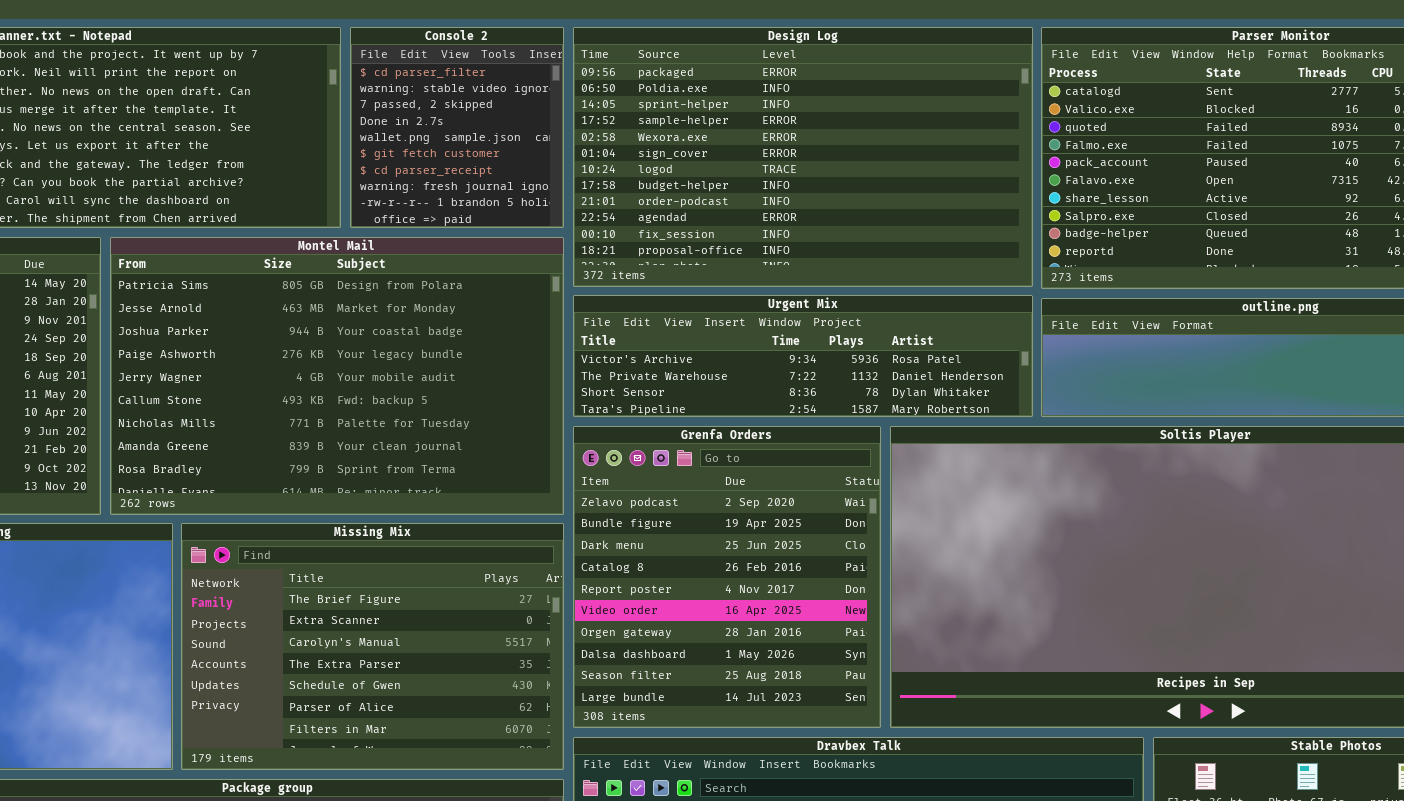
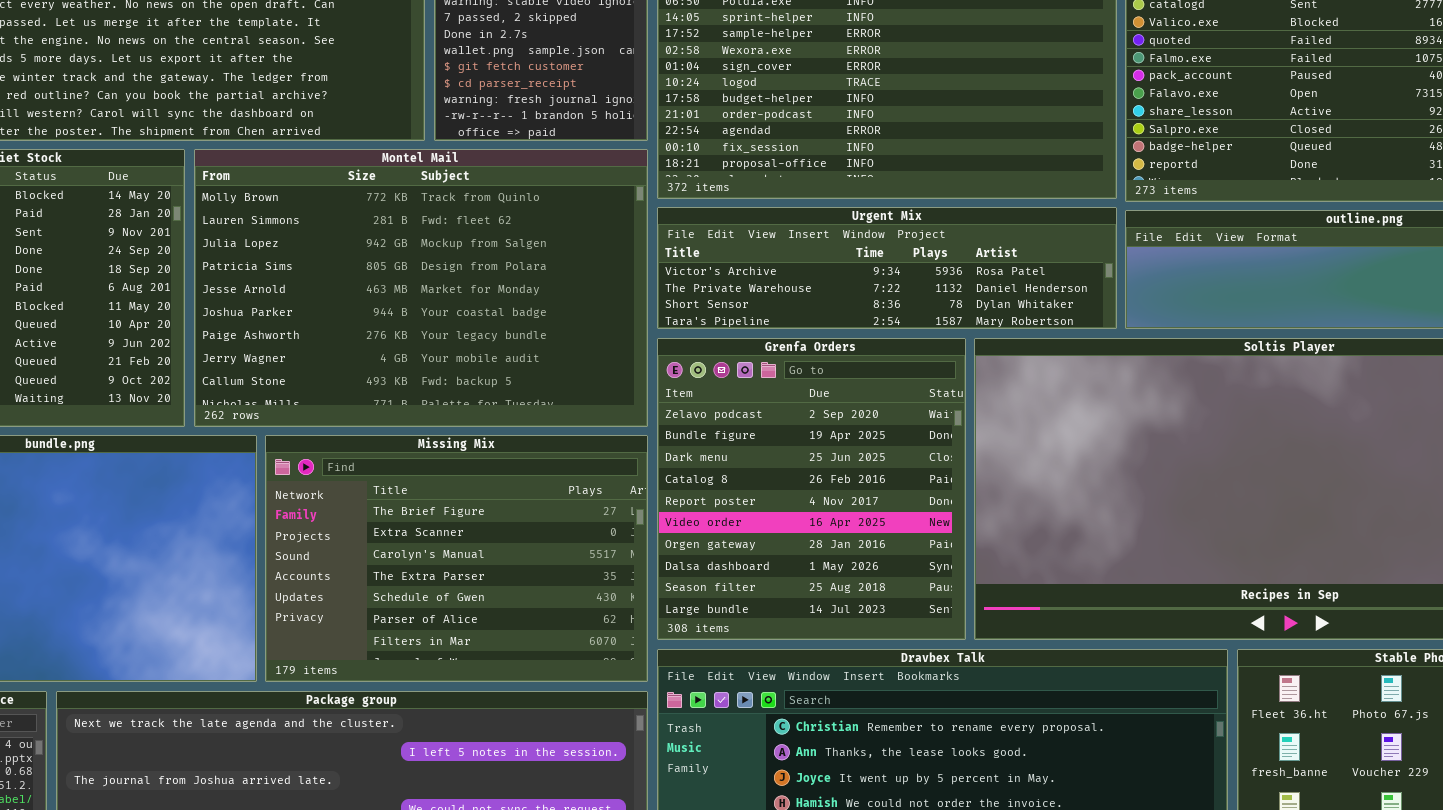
Montel Mail: [110,237,564,515] -> [194,149,648,427], scrolled up 3 rows

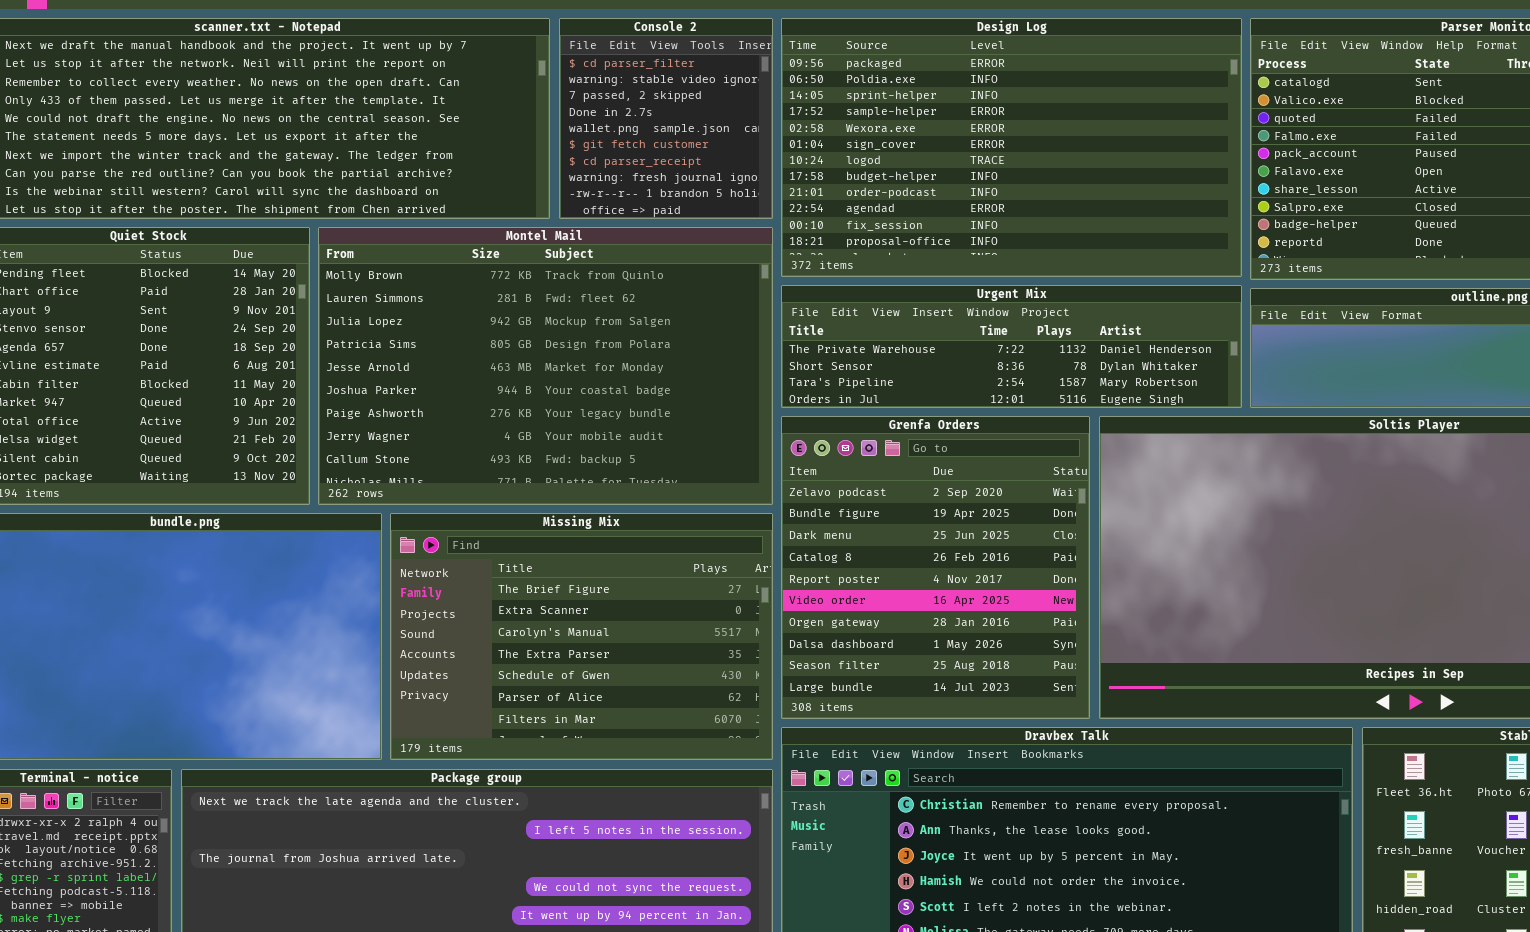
Urgent Mix: [657,207,1117,329] -> [781,285,1242,408], scrolled down 1 row

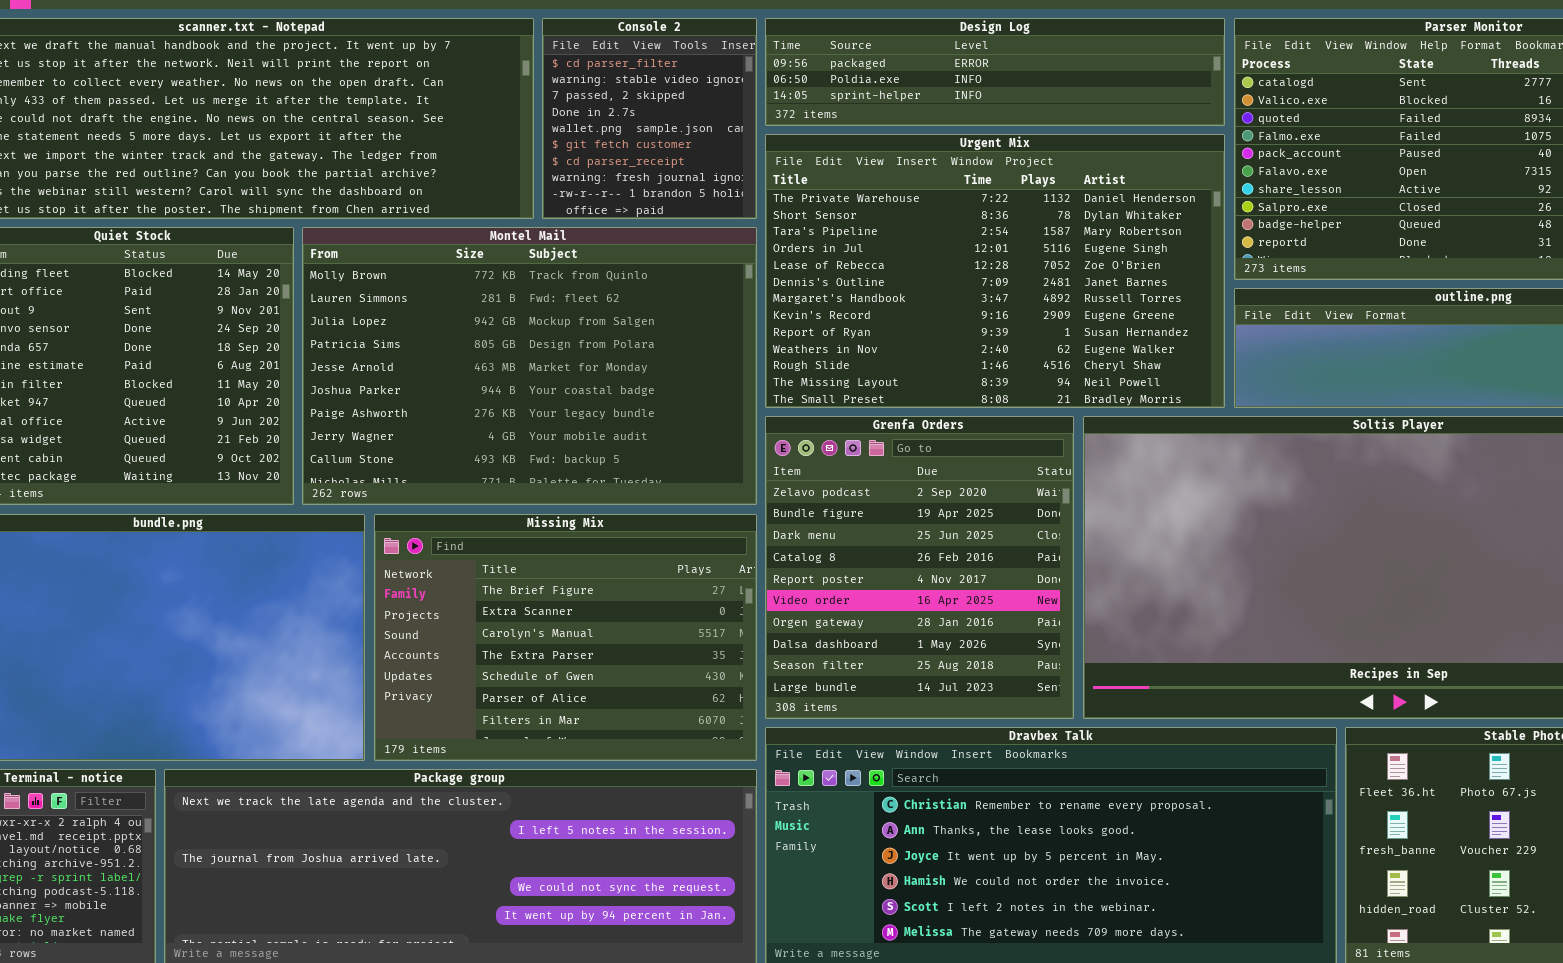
Design Log: [781,18,1242,277] -> [765,18,1225,126], resized
Urgent Mix: [781,285,1242,408] -> [765,134,1225,408], resized

